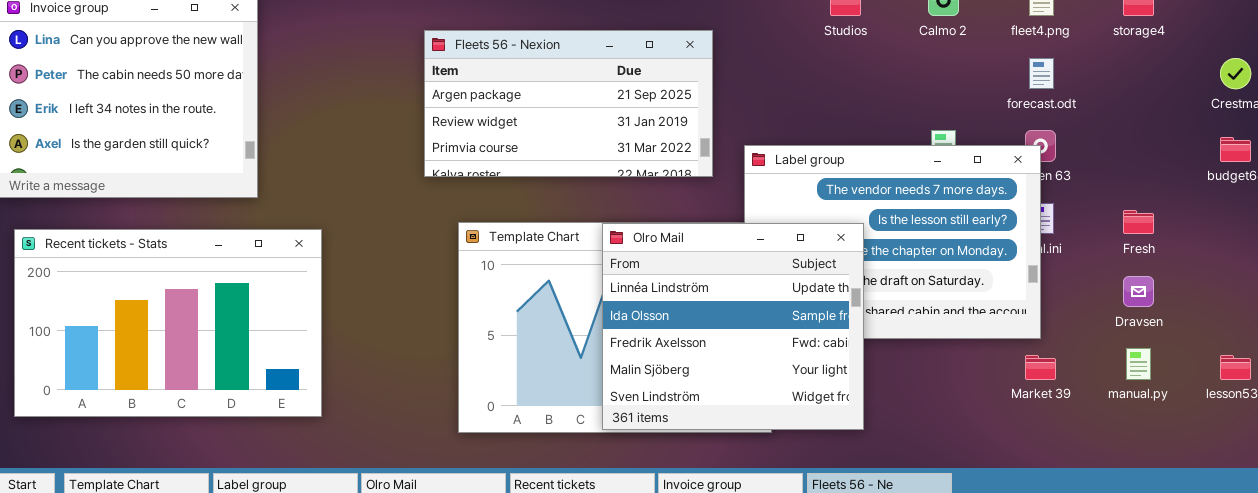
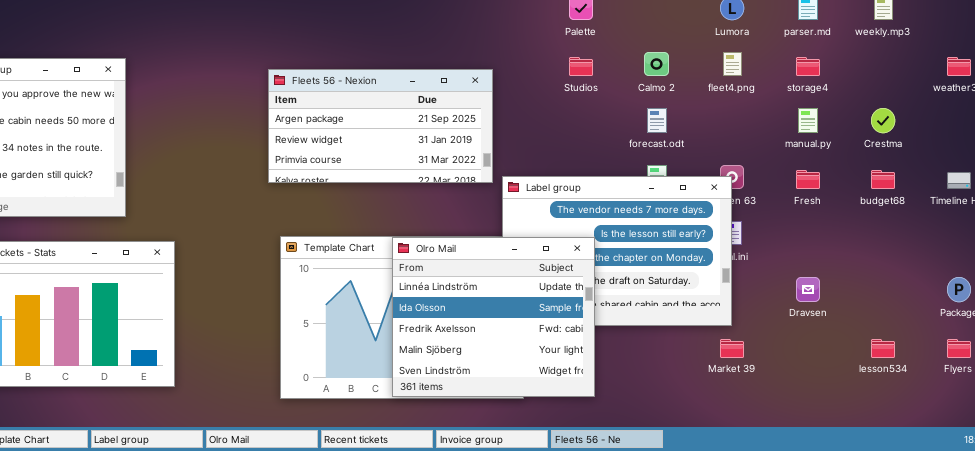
Fleets 56 - Nexion: [424,30,713,177] -> [268,69,493,183], moved
forecast.odt: [1029,58,1054,89] -> [647,108,667,133], moved
Fresh: [1123,210,1154,234] -> [796,170,820,189], moved
manual.py: [1126,348,1151,380] -> [798,108,818,133], moved

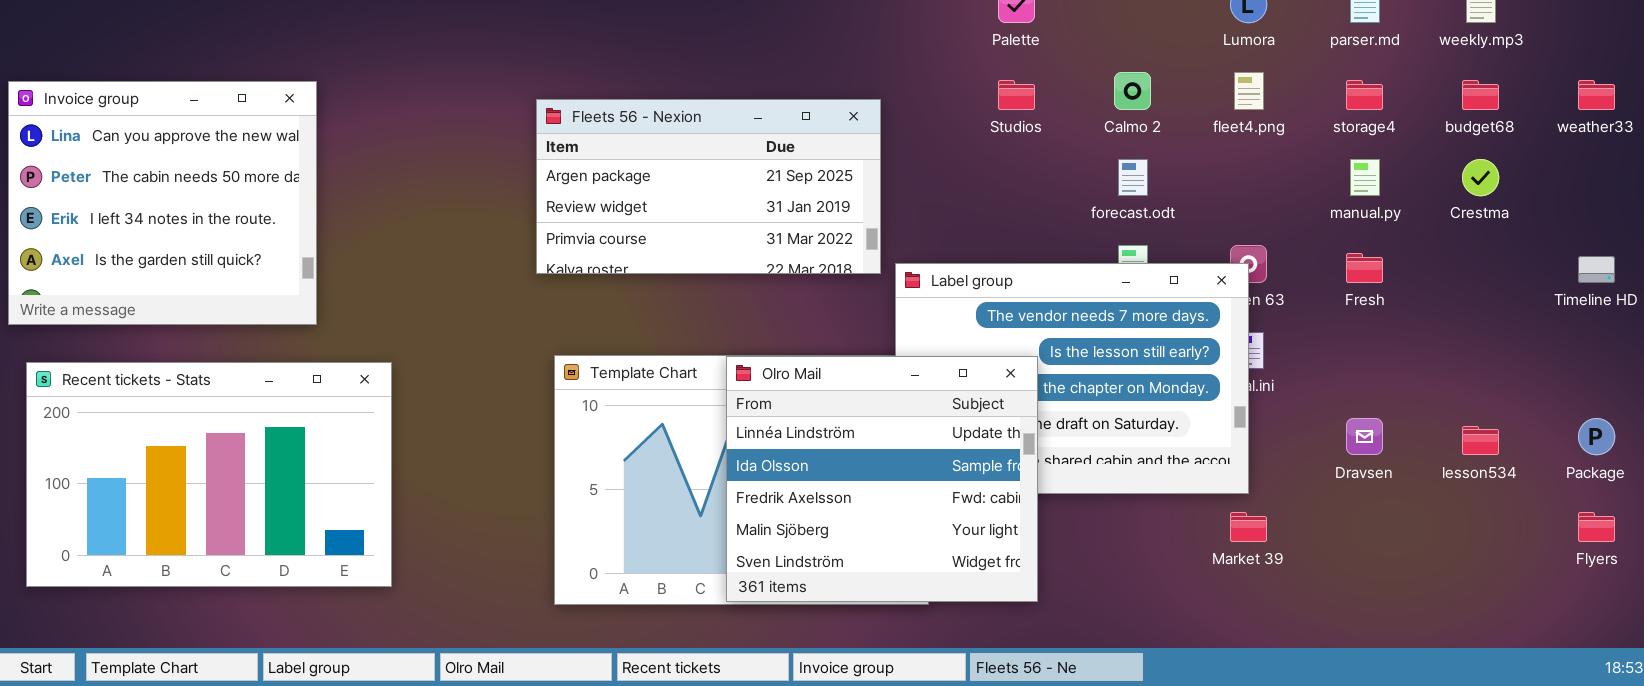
budget68: [871,170,895,189] -> [1462,80,1499,110], moved
lesson534: [871,339,895,358] -> [1462,426,1499,455], moved

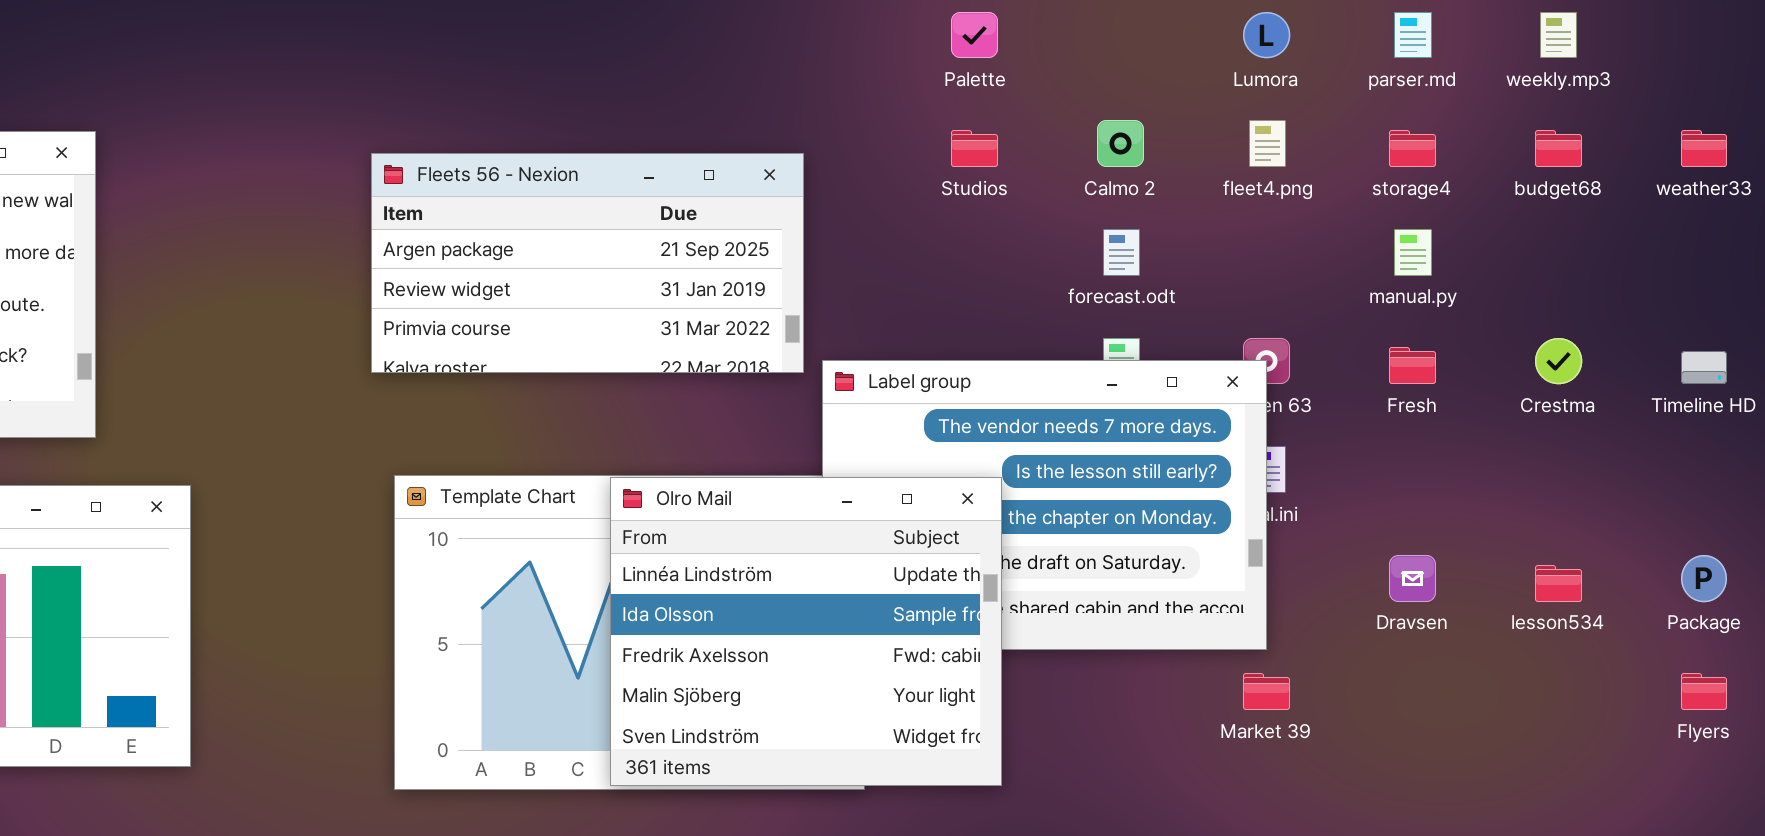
Crestma: [1462,159,1499,196] -> [1535,338,1582,384], moved

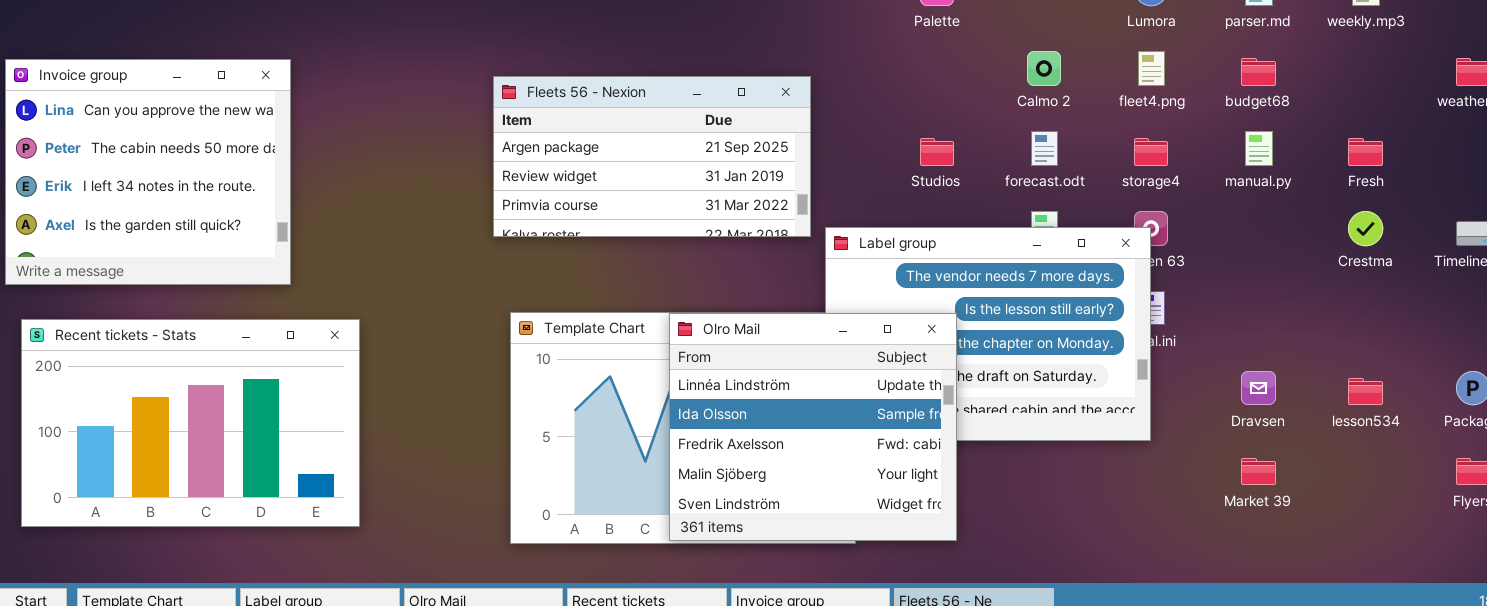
Studios: [951,130,998,167] -> [920,138,954,166], moved
storage4: [1389,130,1436,167] -> [1134,138,1168,166], moved
budget68: [1535,130,1582,167] -> [1241,58,1276,86], moved
Fresh: [1389,347,1436,384] -> [1348,138,1383,166], moved
Market 39: [1243,673,1290,710] -> [1241,458,1276,485], moved

